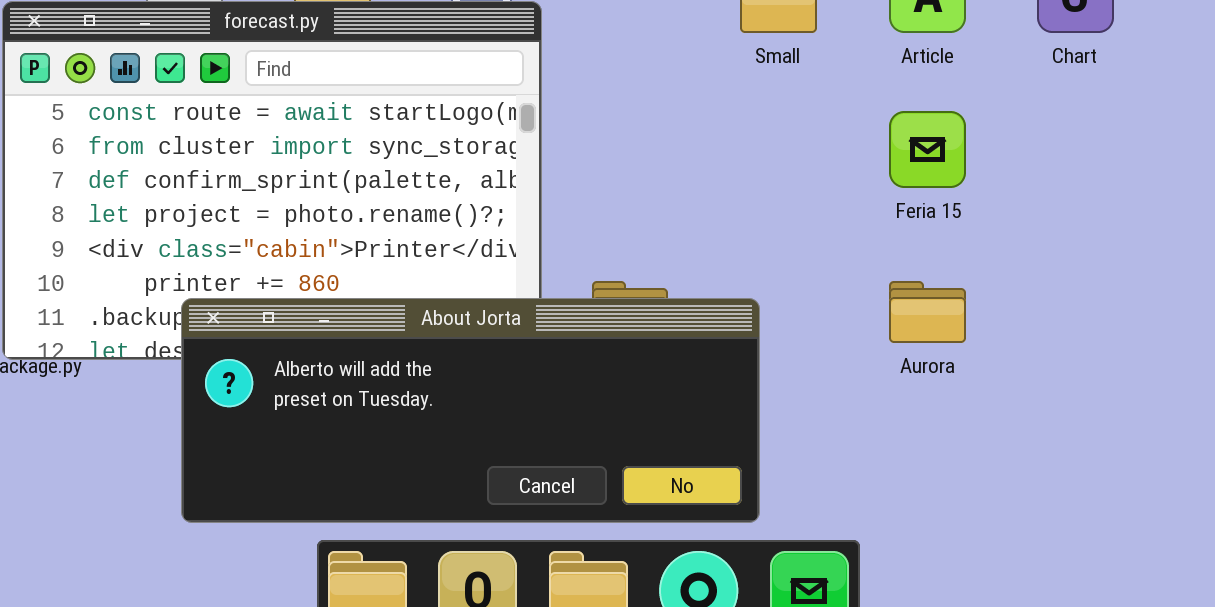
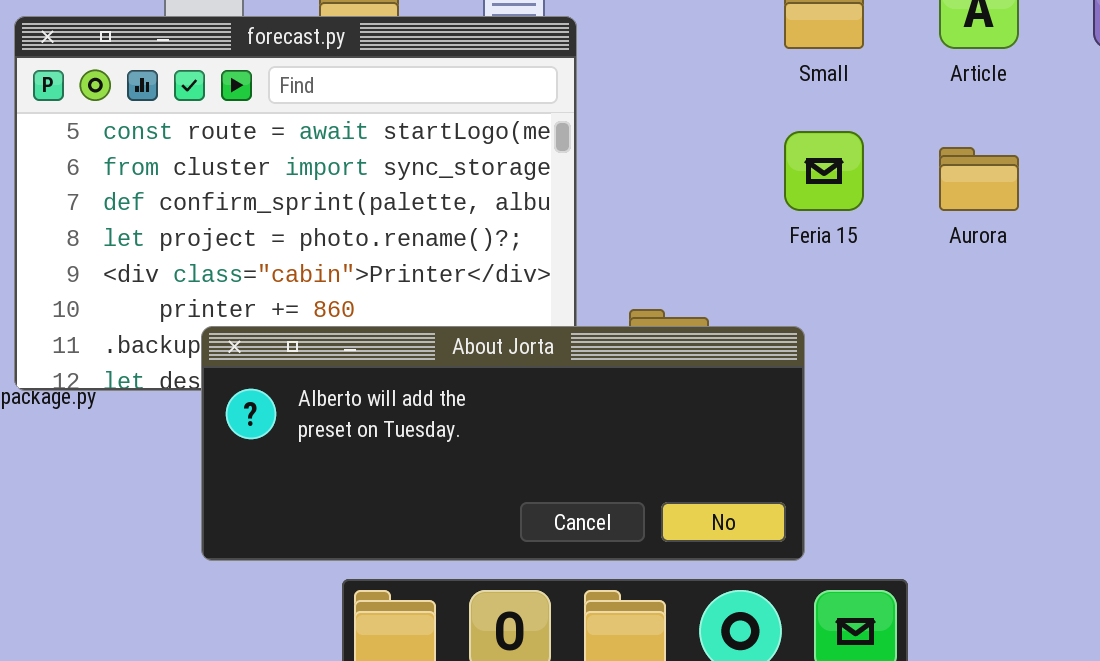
Feria 15: [889,111,966,188] -> [784,131,864,211], moved
Aurora: [889,281,966,343] -> [939,147,1019,211], moved

